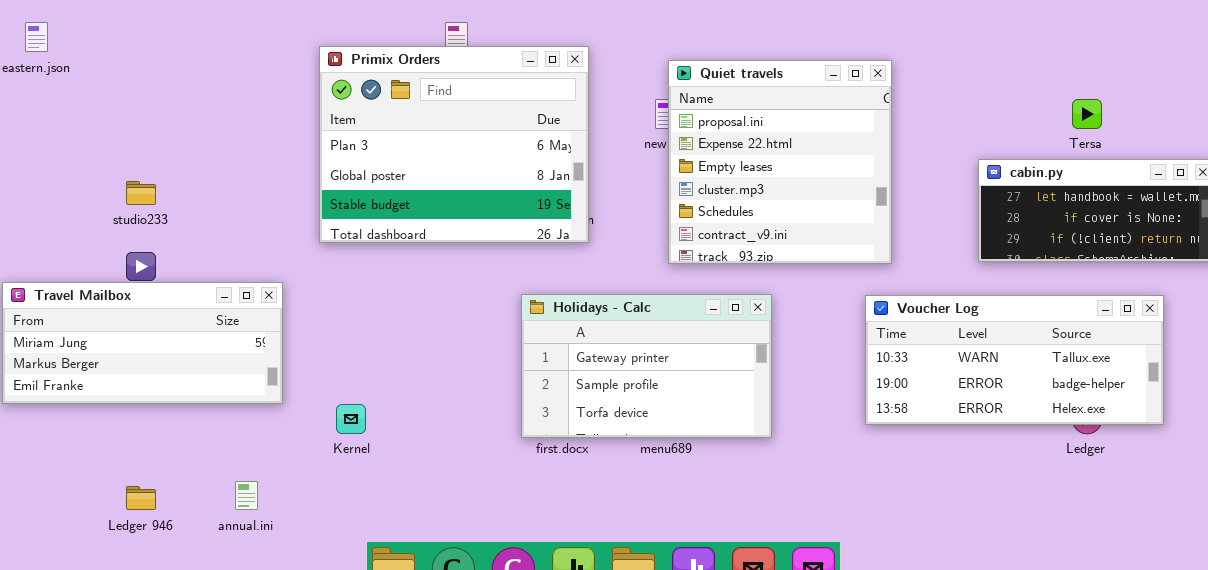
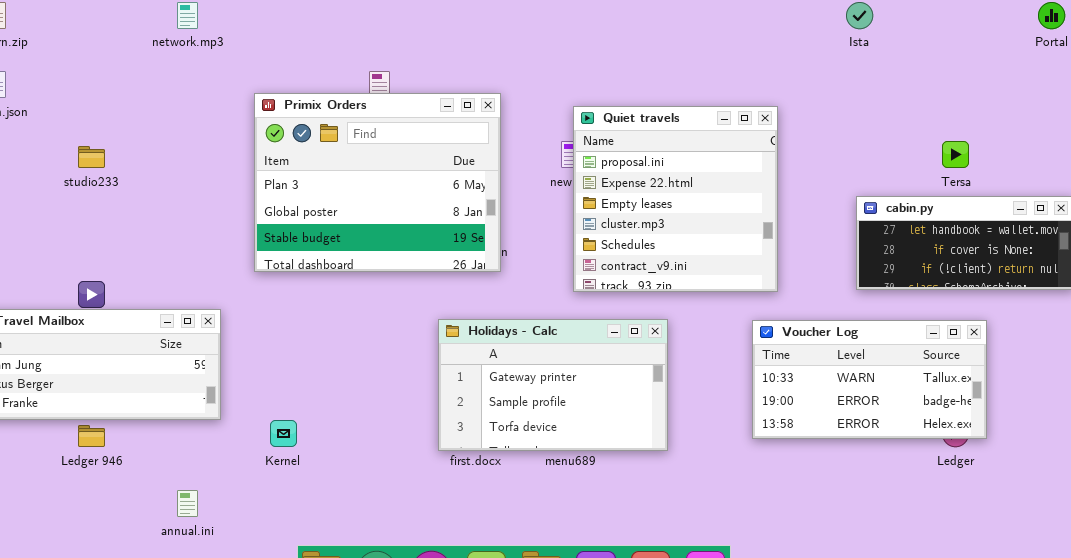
studio233: [126,181,156,205] -> [78,146,105,168], moved
Voucher Log: [865,295,1164,425] -> [752,320,987,439], resized
Ledger 946: [126,486,156,510] -> [78,425,105,447], moved

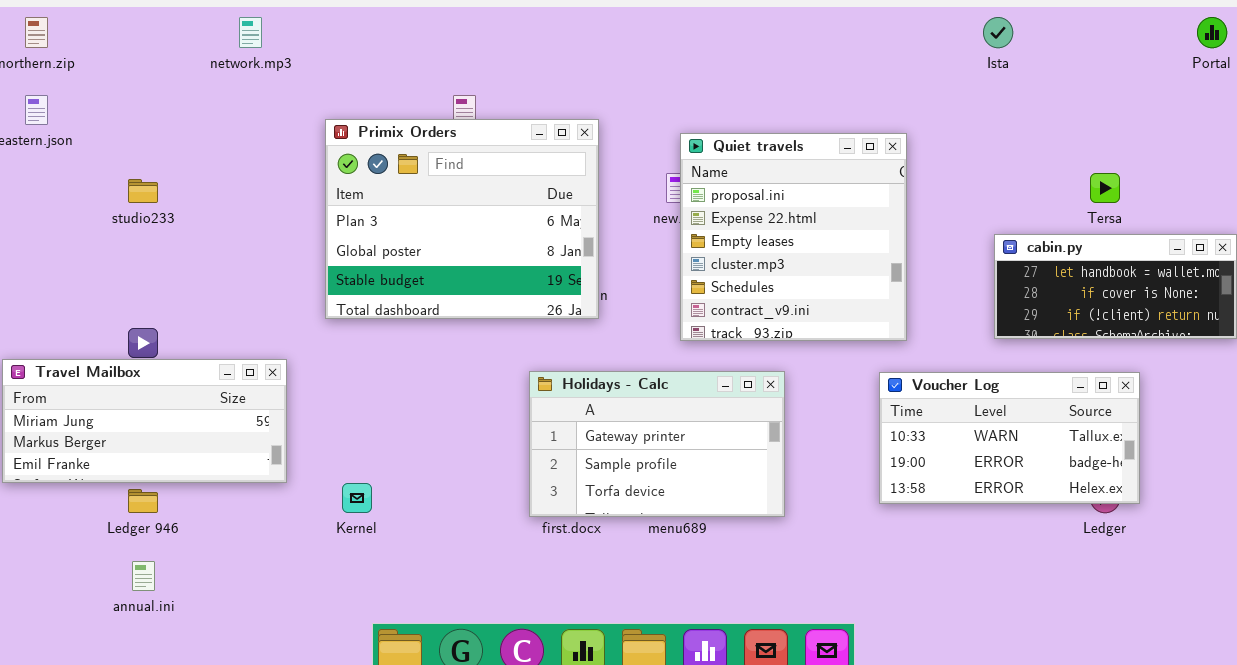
annual.ini: [177,490,198,517] -> [132,561,155,591], moved

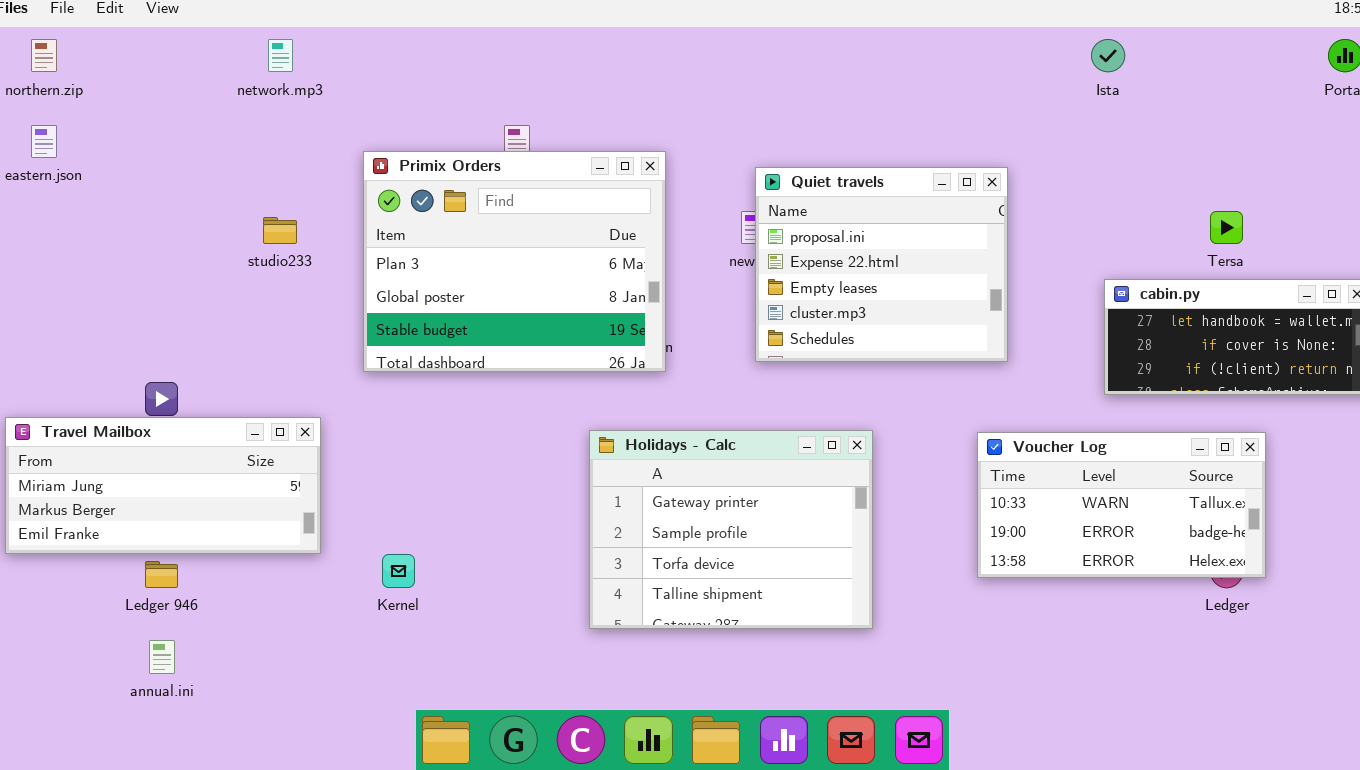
Quiet travels: [680,133,907,341] -> [755,167,1008,362], resized
studio233: [128,179,158,203] -> [263,217,297,244], moved
Holidays - Calc: [529,371,785,517] -> [589,430,873,629], resized

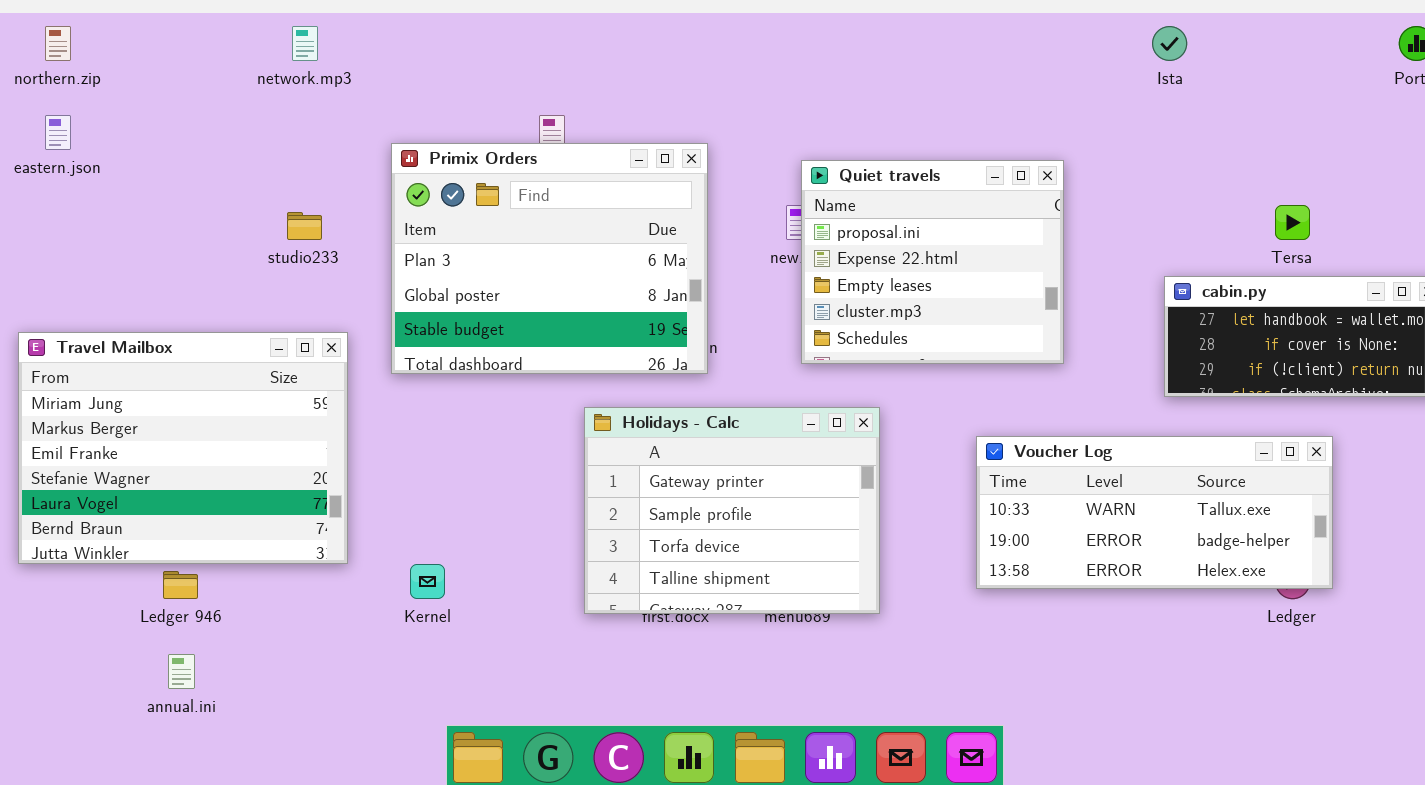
Travel Mailbox: [5,417,321,554] -> [18,332,348,564], resized
Holidays - Calc: [589,430,873,629] -> [584,407,880,614], moved
Voucher Log: [977,432,1266,578] -> [976,436,1333,589], resized

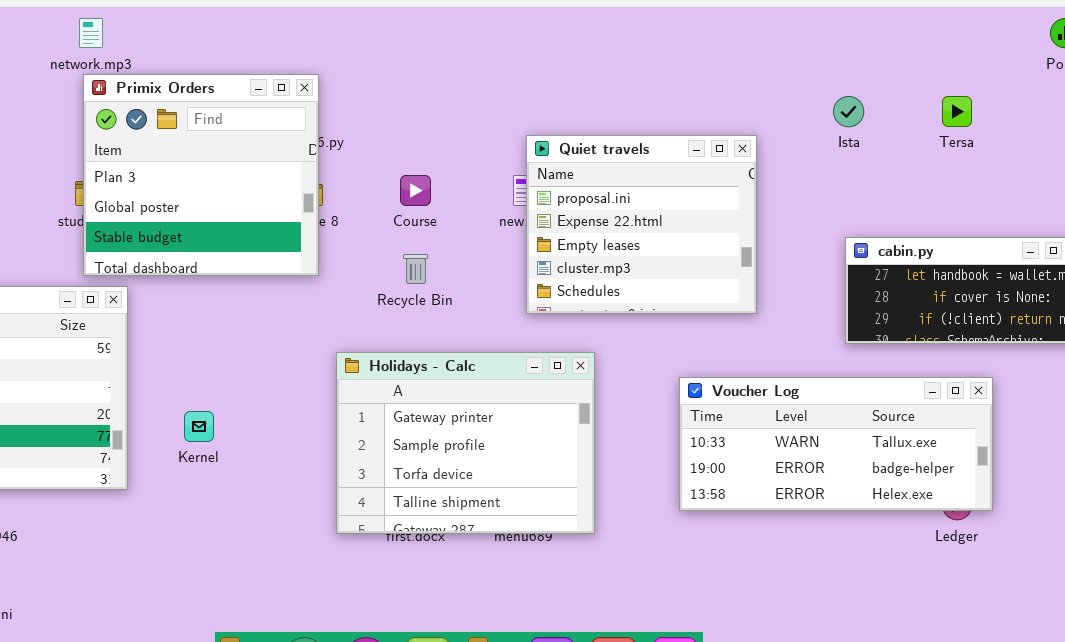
Ista: [1152,26,1187,61] -> [833,96,864,127], moved
Primix Orders: [391,143,708,374] -> [83,74,319,276], moved, resized
Tersa: [1275,205,1310,240] -> [942,96,972,127], moved
Kernel: [410,564,445,599] -> [184,411,214,442], moved

